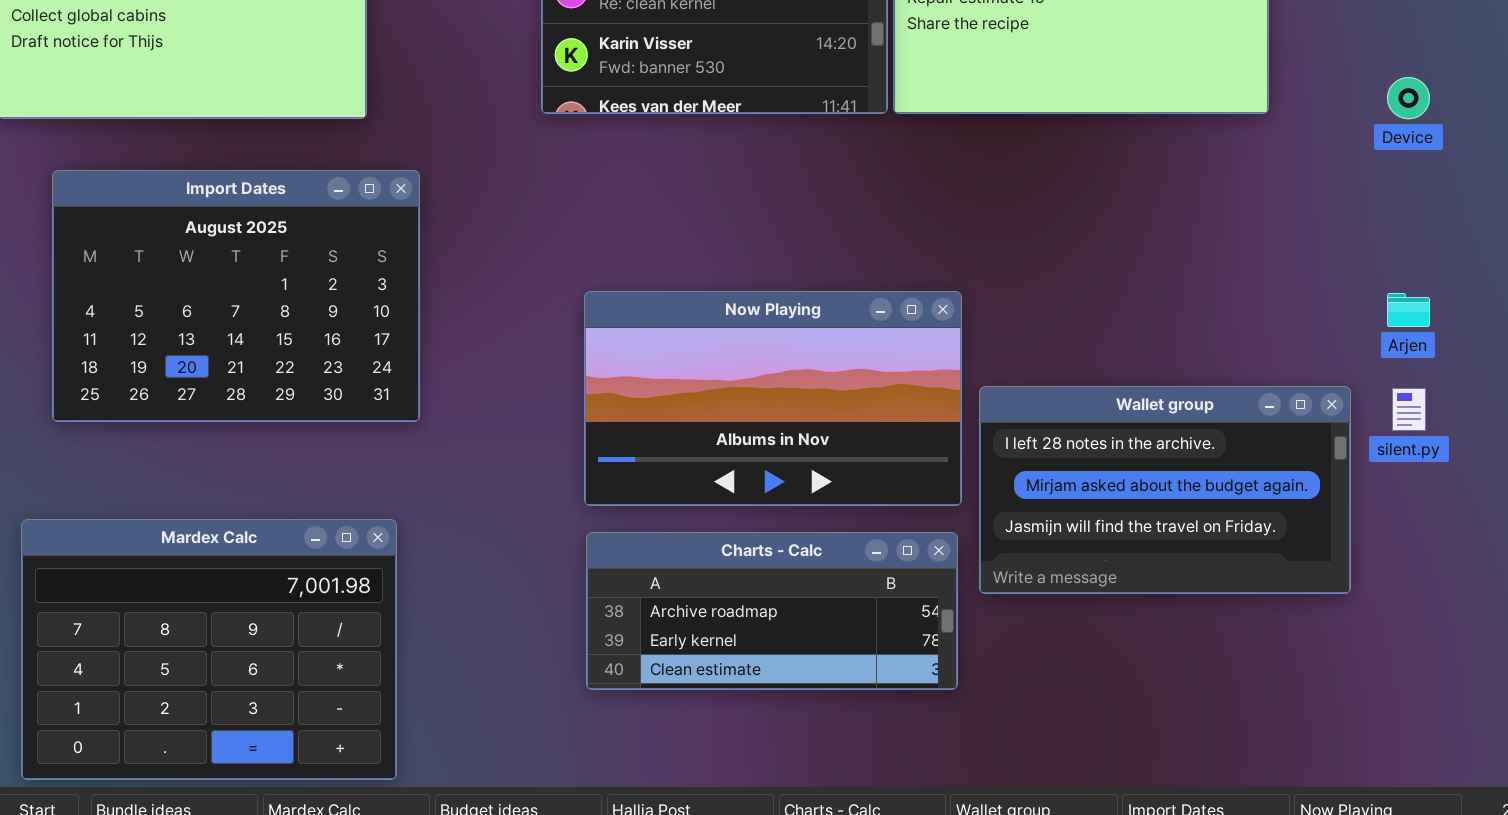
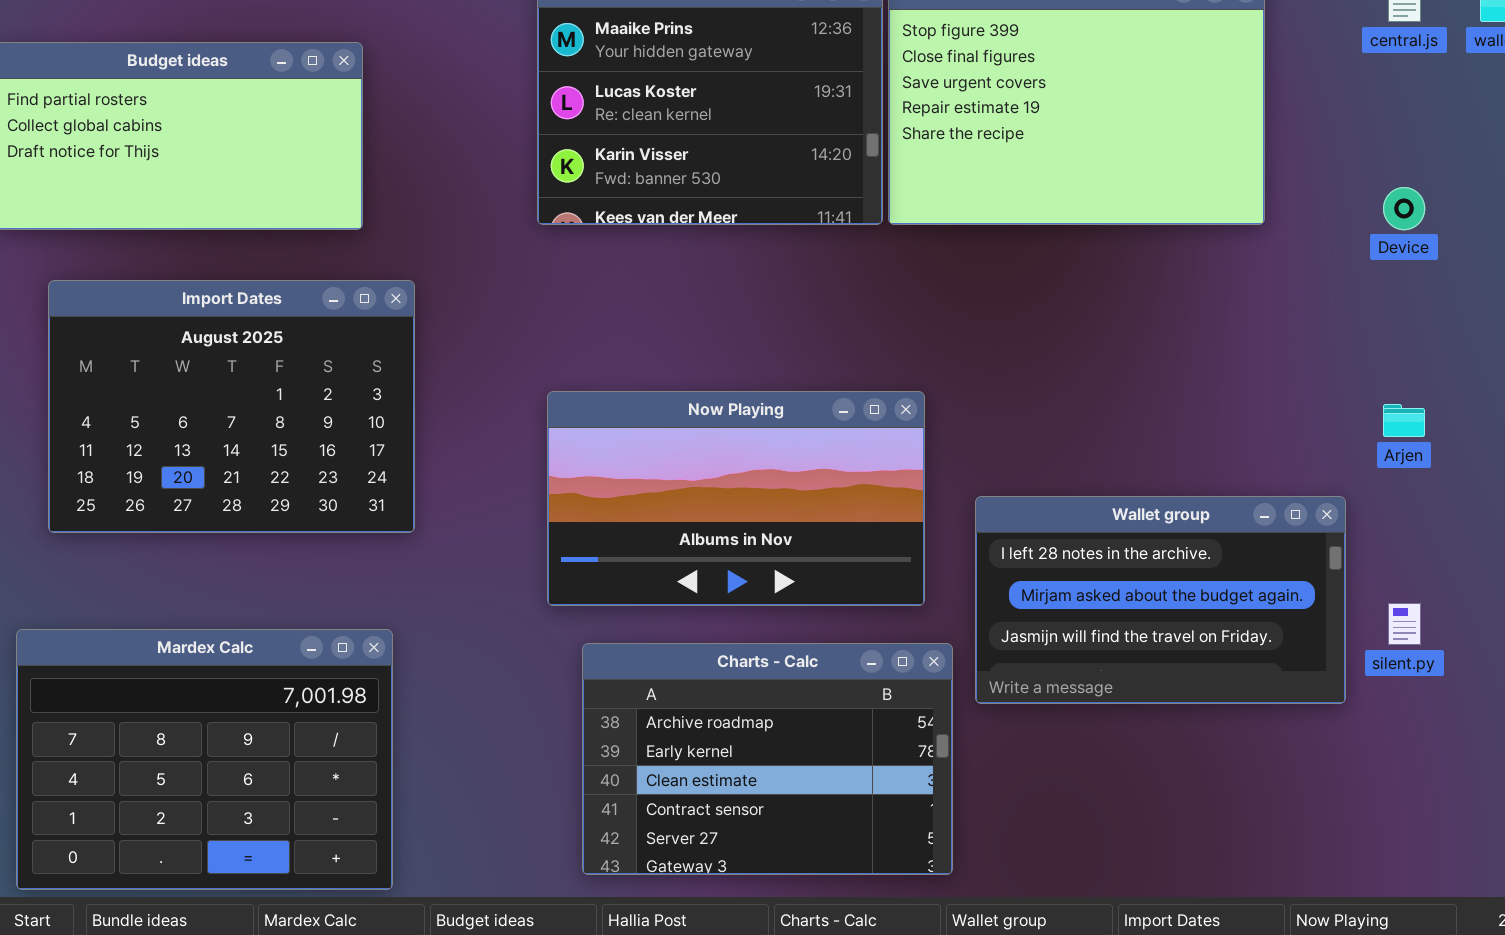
Now Playing: [584,291,962,506] -> [547,391,925,606], moved
silent.py: [1392,388,1426,431] -> [1388,603,1421,645], moved
Charts - Calc: [586,532,958,690] -> [582,643,953,875], resized

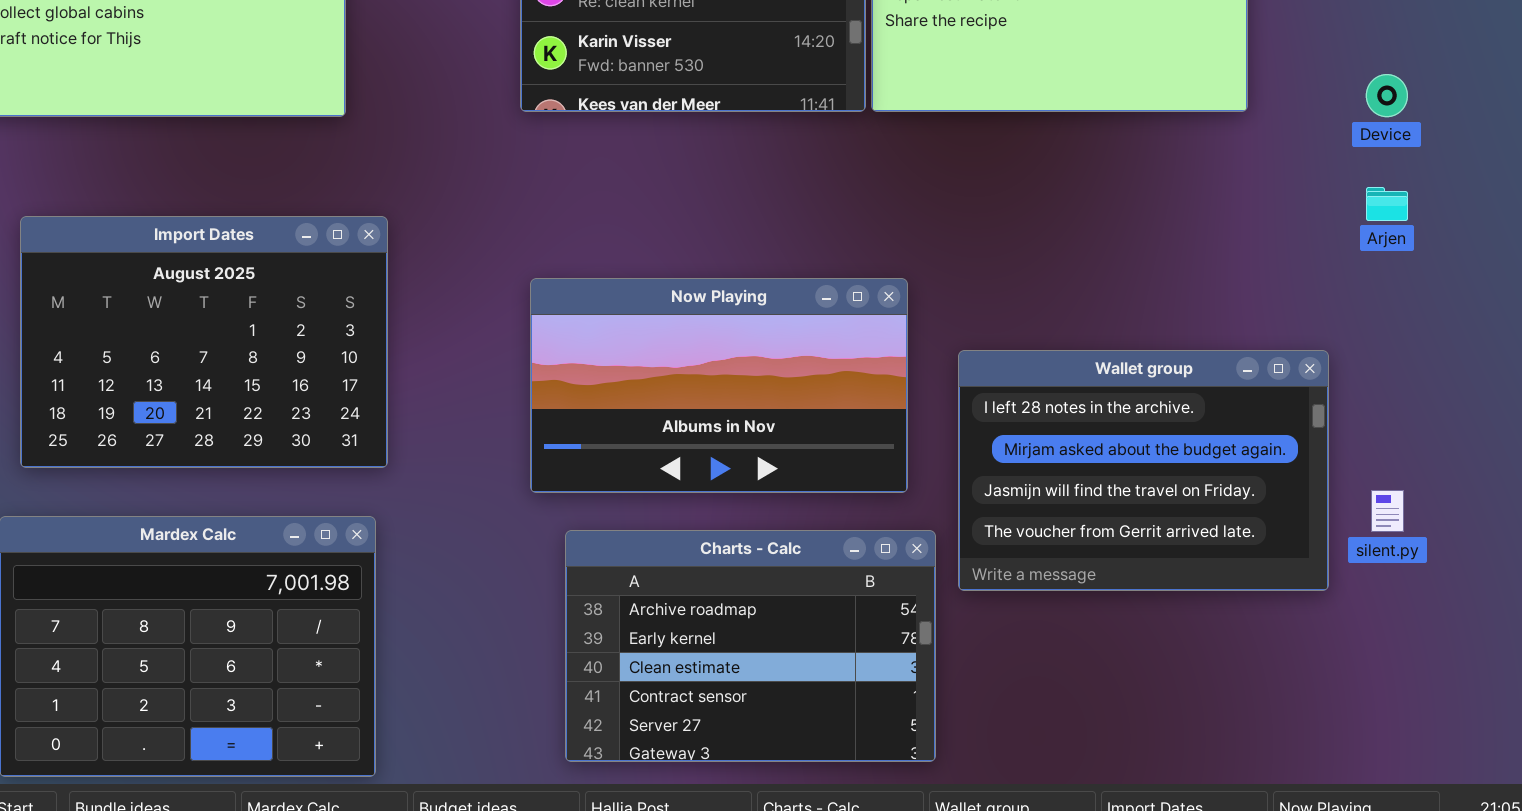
Import Dates: [48,280,415,533] -> [20,216,388,468], moved
Arjen: [1383,404,1425,437] -> [1366,187,1408,221], moved
Wallet group: [975,496,1346,704] -> [958,350,1329,591], resized

